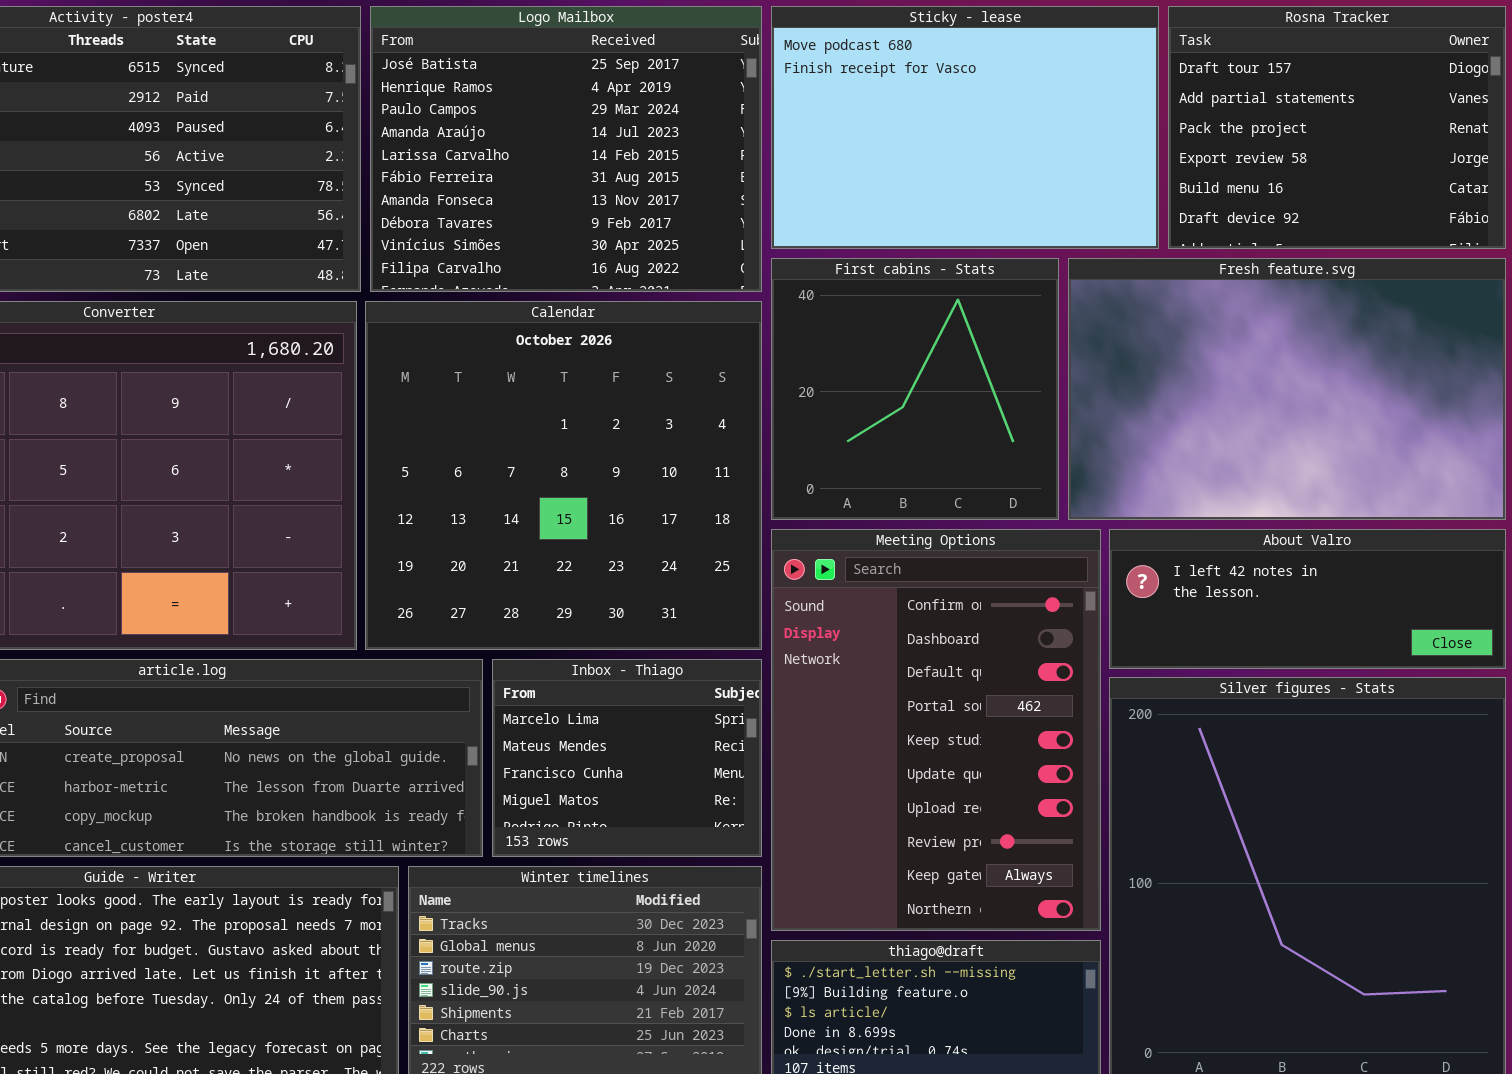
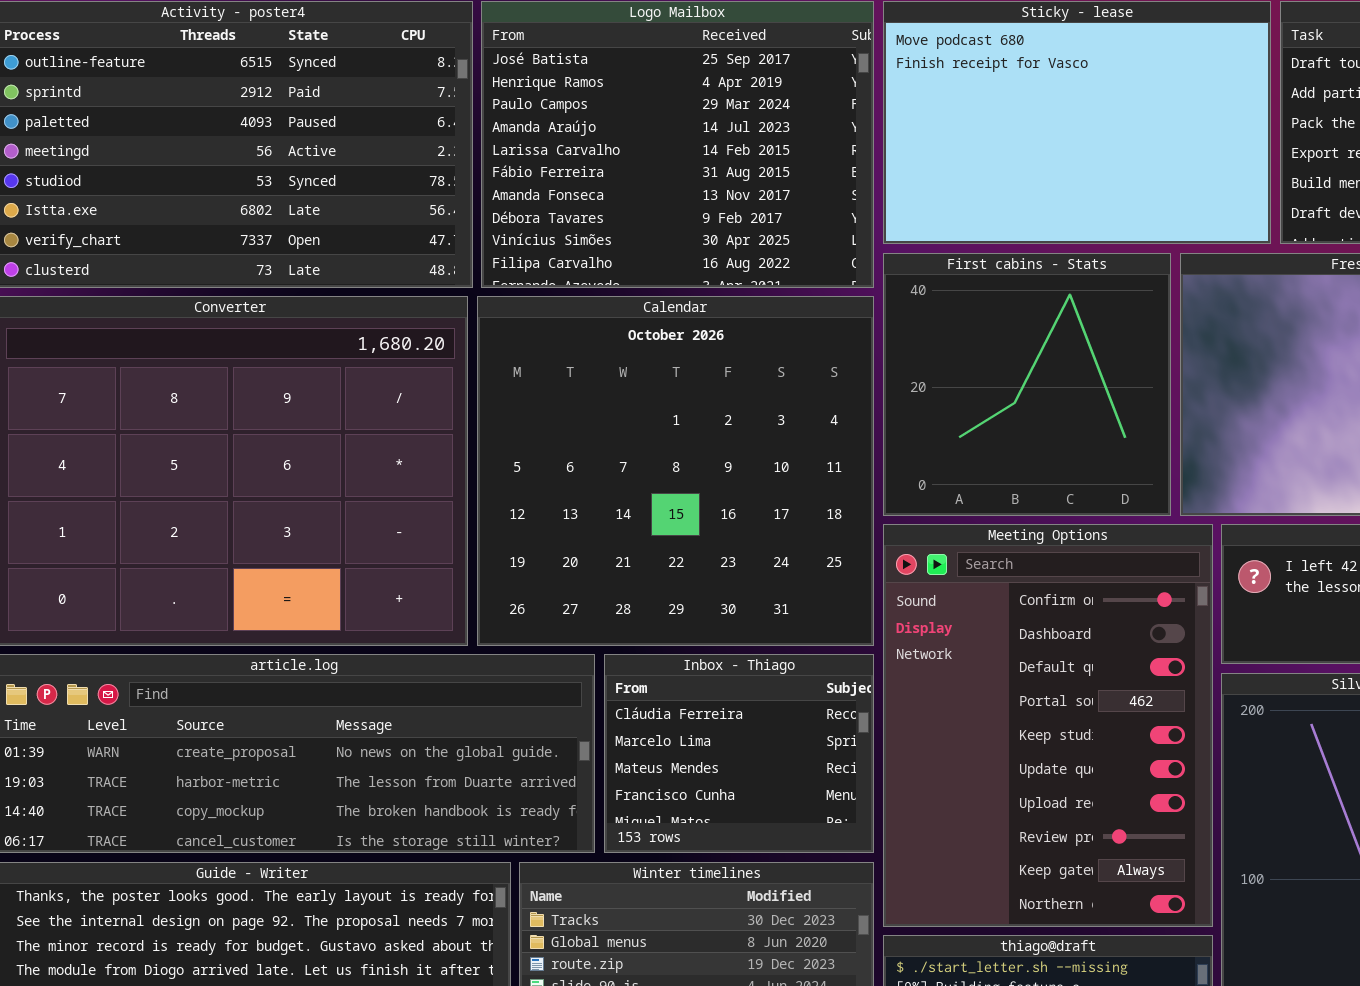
Inbox - Thiago: [492,659,762,857] -> [604,654,874,853], scrolled up 1 row

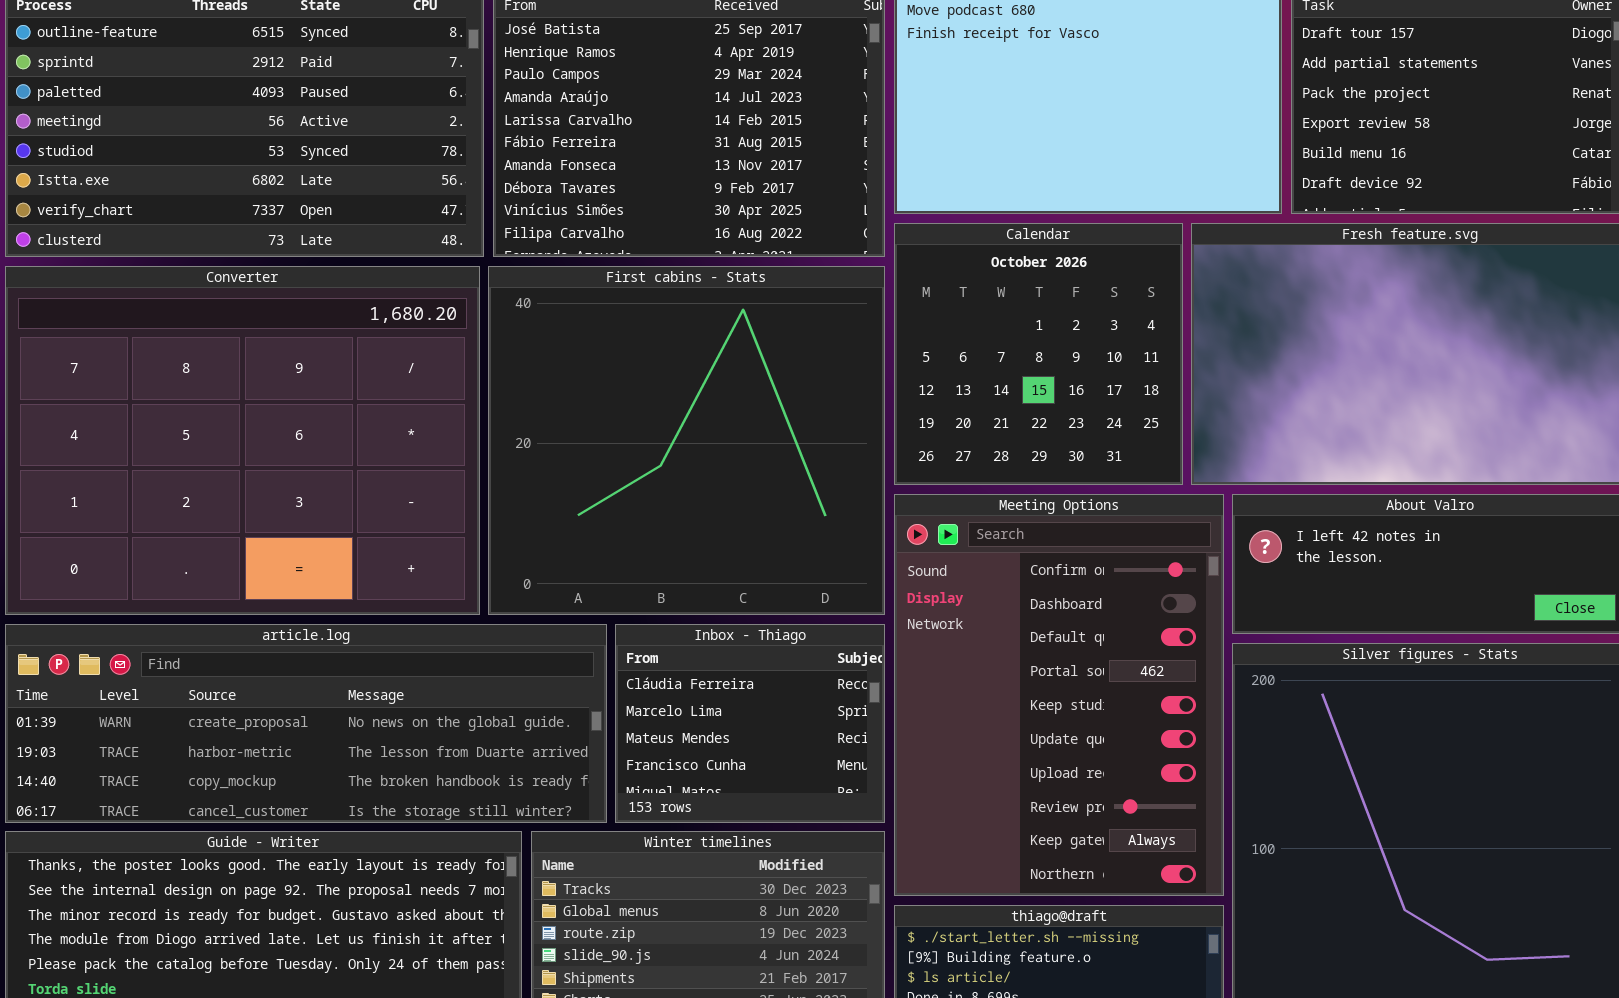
First cabins - Stats: [883,253,1171,516] -> [488,266,885,615], moved, resized
Calendar: [477,296,874,646] -> [894,223,1183,485], moved, resized

